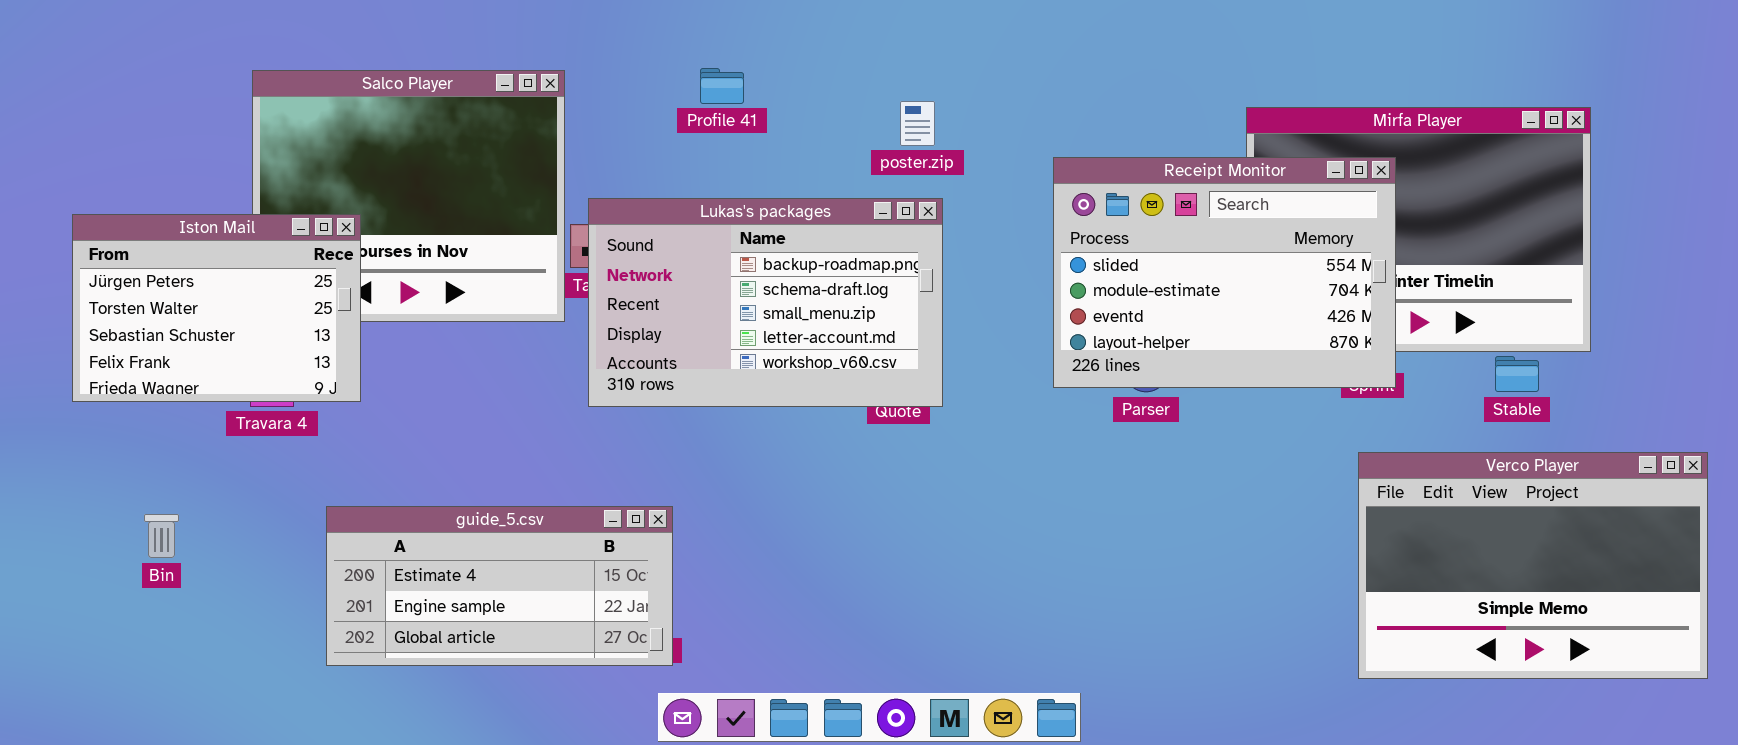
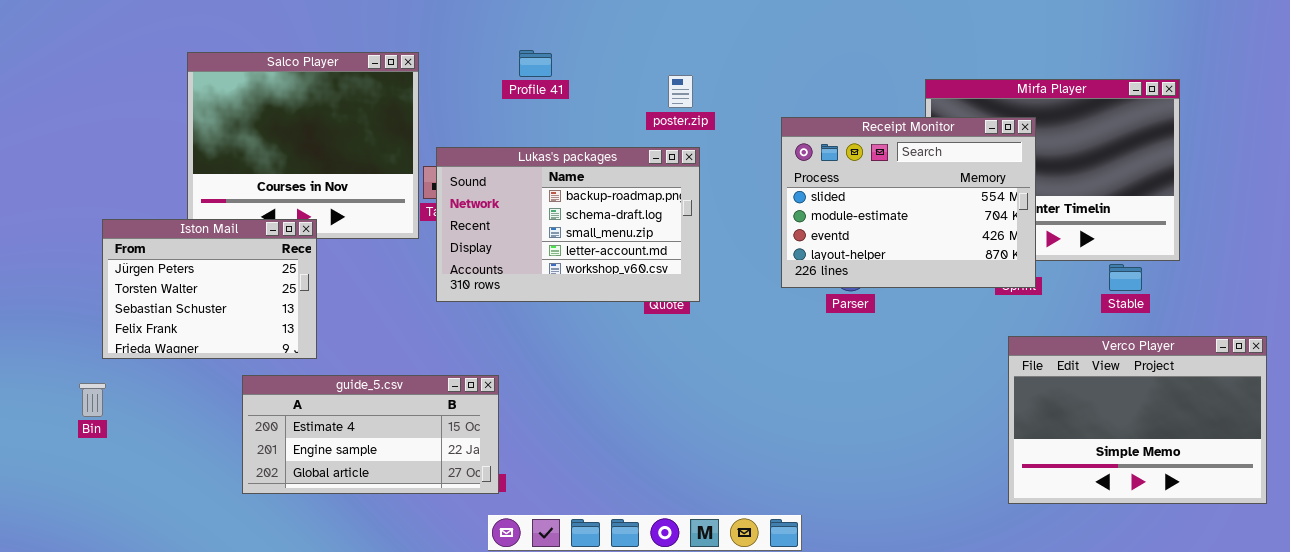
Iston Mail: [72,214,361,402] -> [102,219,317,359], moved
Bin: [144,514,179,558] -> [79,383,106,417], moved

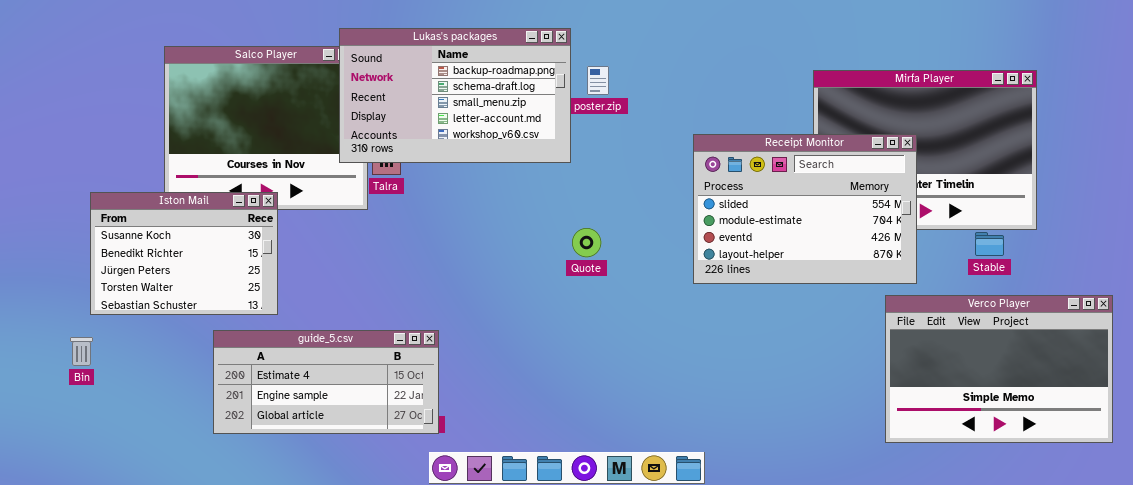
Receipt Monitor: [781,117,1036,288] -> [693,134,917,284], moved
Lukas's packages: [436,147,700,302] -> [339,28,571,163], moved
Iston Mail: [102,219,317,359] -> [90,192,278,315], scrolled up 2 rows

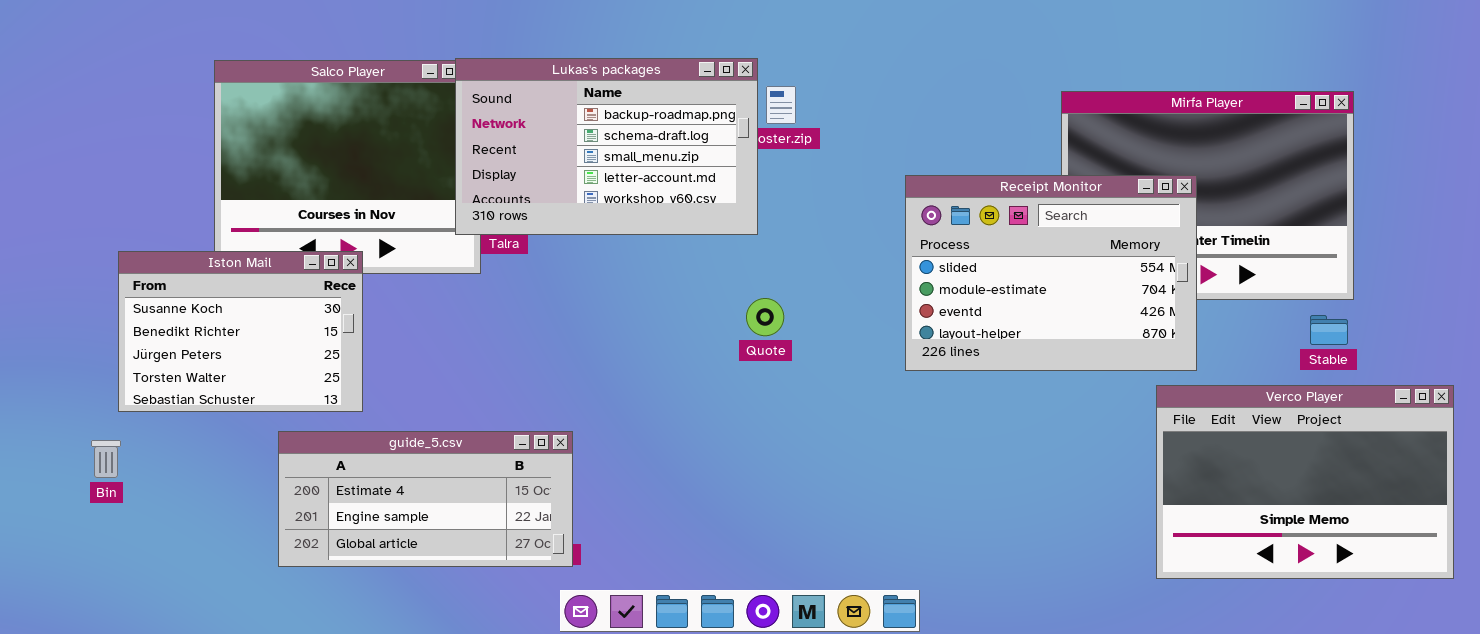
Lukas's packages: [339,28,571,163] -> [455,58,758,235], moved
Stable: [975,232,1004,256] -> [1310,315,1348,345], moved

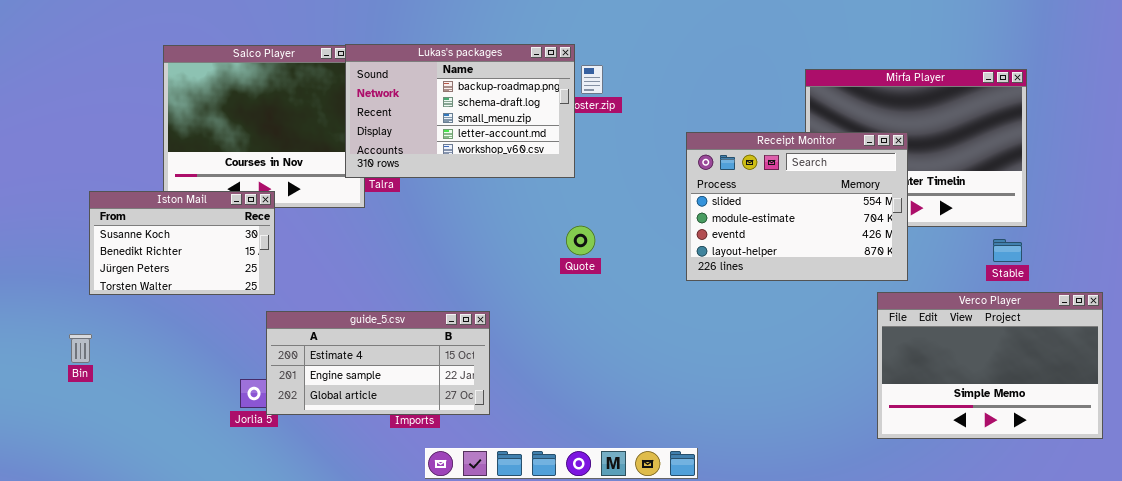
Iston Mail: [118,251,363,412] -> [89,191,275,295], resized
guide_5.csv: [278,431,573,567] -> [266,311,490,415], moved

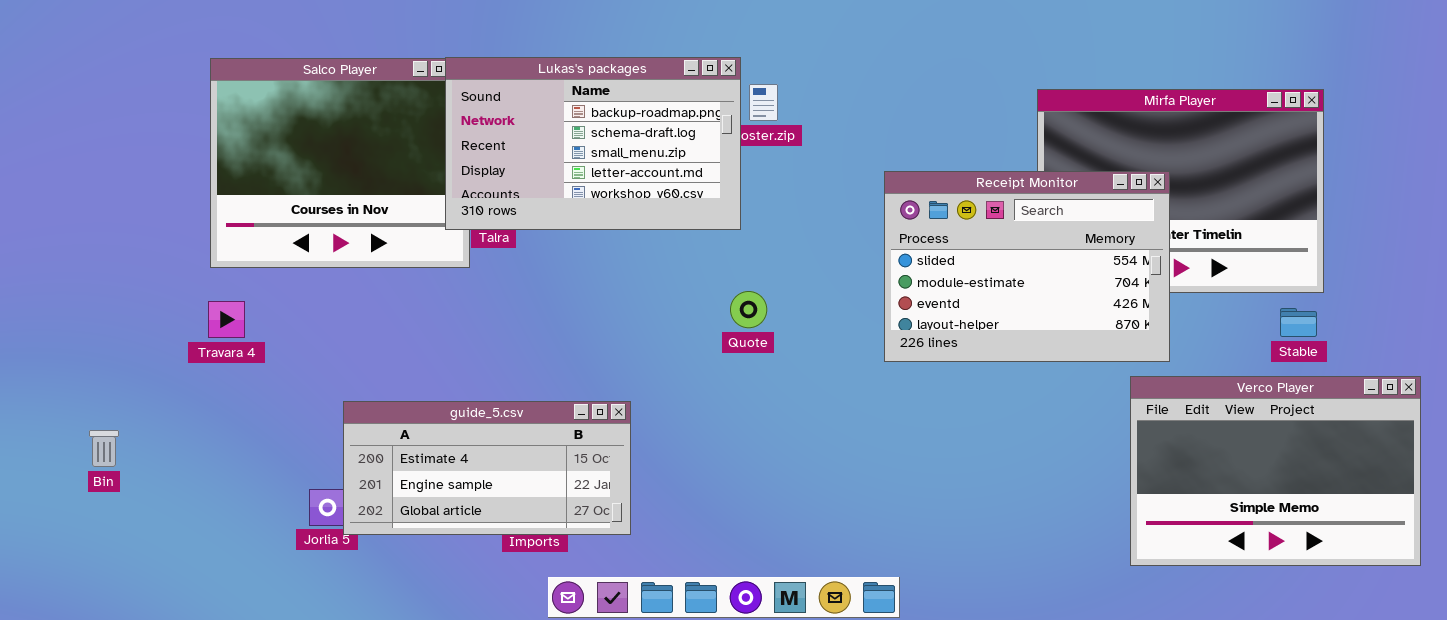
Iston Mail: [89,191,275,295] -> none, closed

